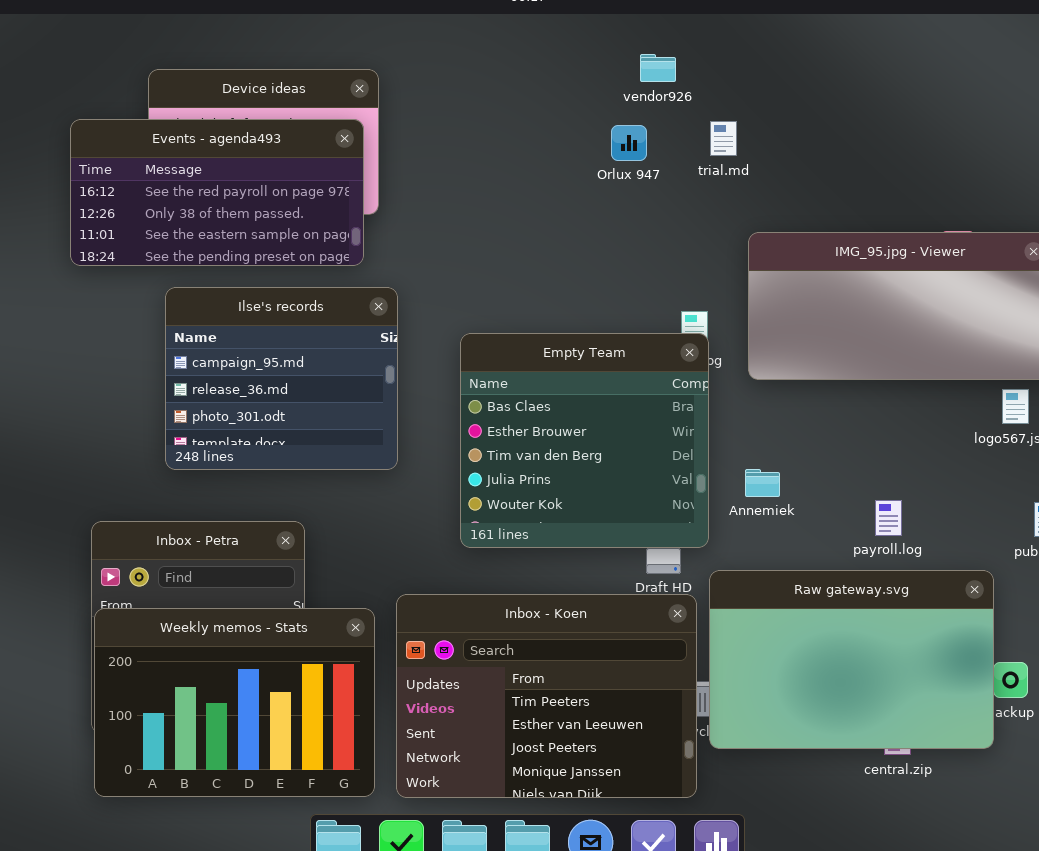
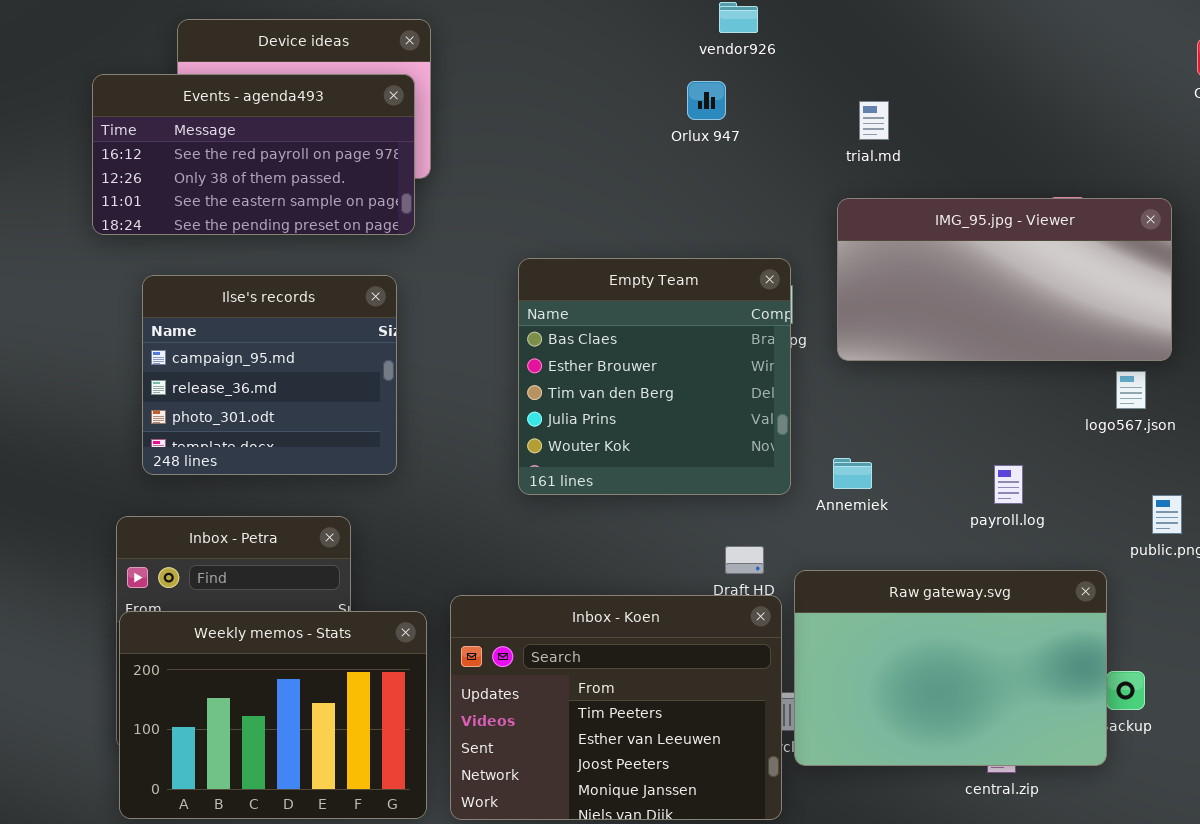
trial.md: [710,121,737,156] -> [859,101,889,140], moved
Ilse's records: [165,287,398,470] -> [142,275,397,475], moved
Empty Team: [460,333,709,548] -> [518,258,791,495], moved
payroll.log: [875,500,902,536] -> [994,465,1023,504], moved

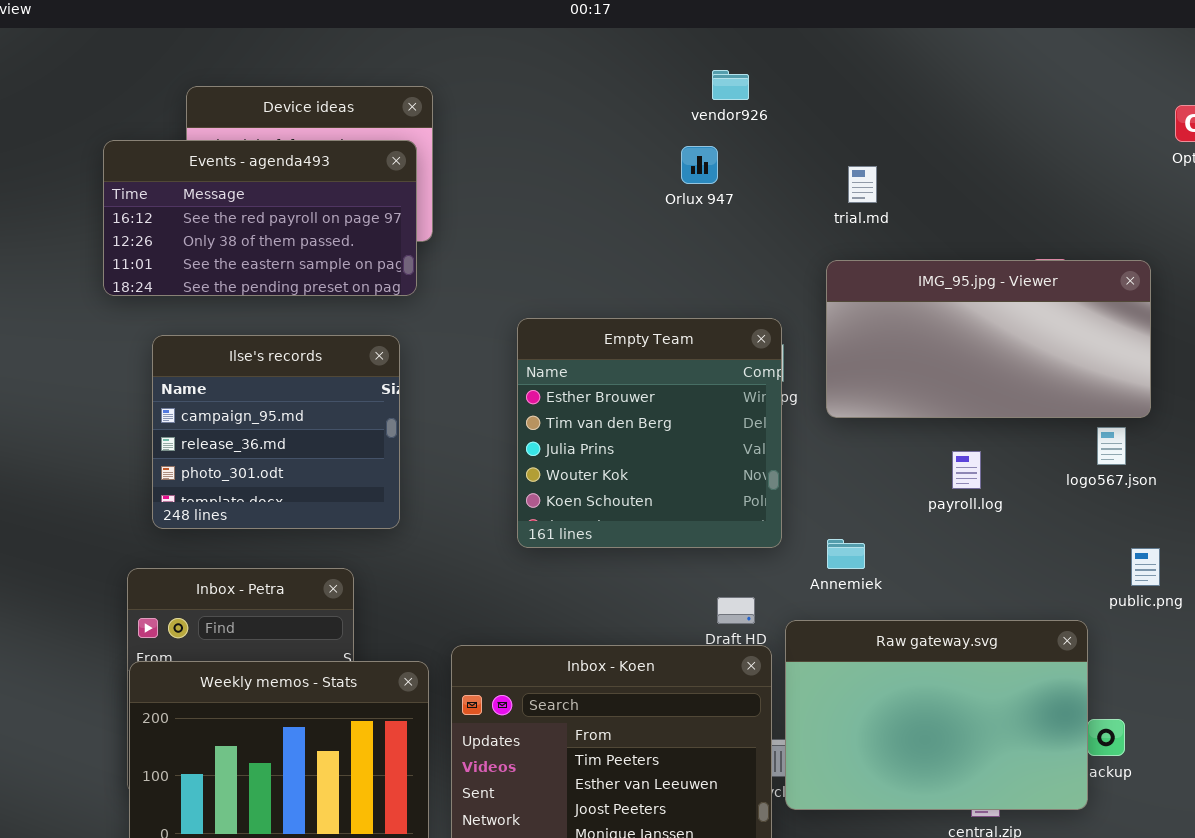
Empty Team: [518,258,791,495] -> [517,318,782,548], scrolled down 1 row
Annemiek: [833,458,872,489] -> [827,539,865,569], moved
payroll.log: [994,465,1023,504] -> [952,451,981,489], moved

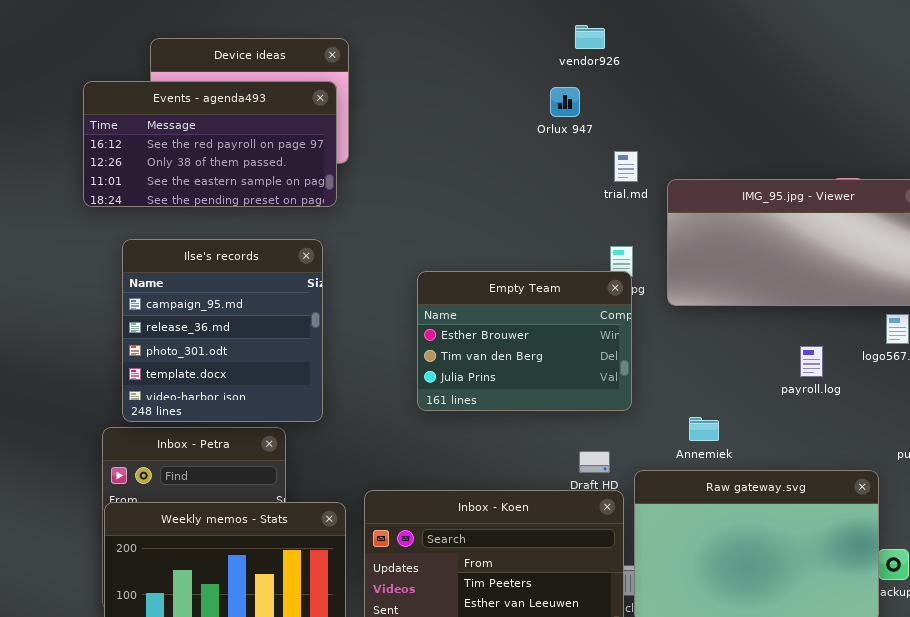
trial.md: [848,166,877,203] -> [614,151,638,182], moved
Empty Team: [517,318,782,548] -> [417,271,632,411], resized
Ilse's records: [152,335,400,529] -> [122,239,323,422], resized
payroll.log: [952,451,981,489] -> [800,346,823,377], moved
Annemiek: [827,539,865,569] -> [689,417,719,441], moved

